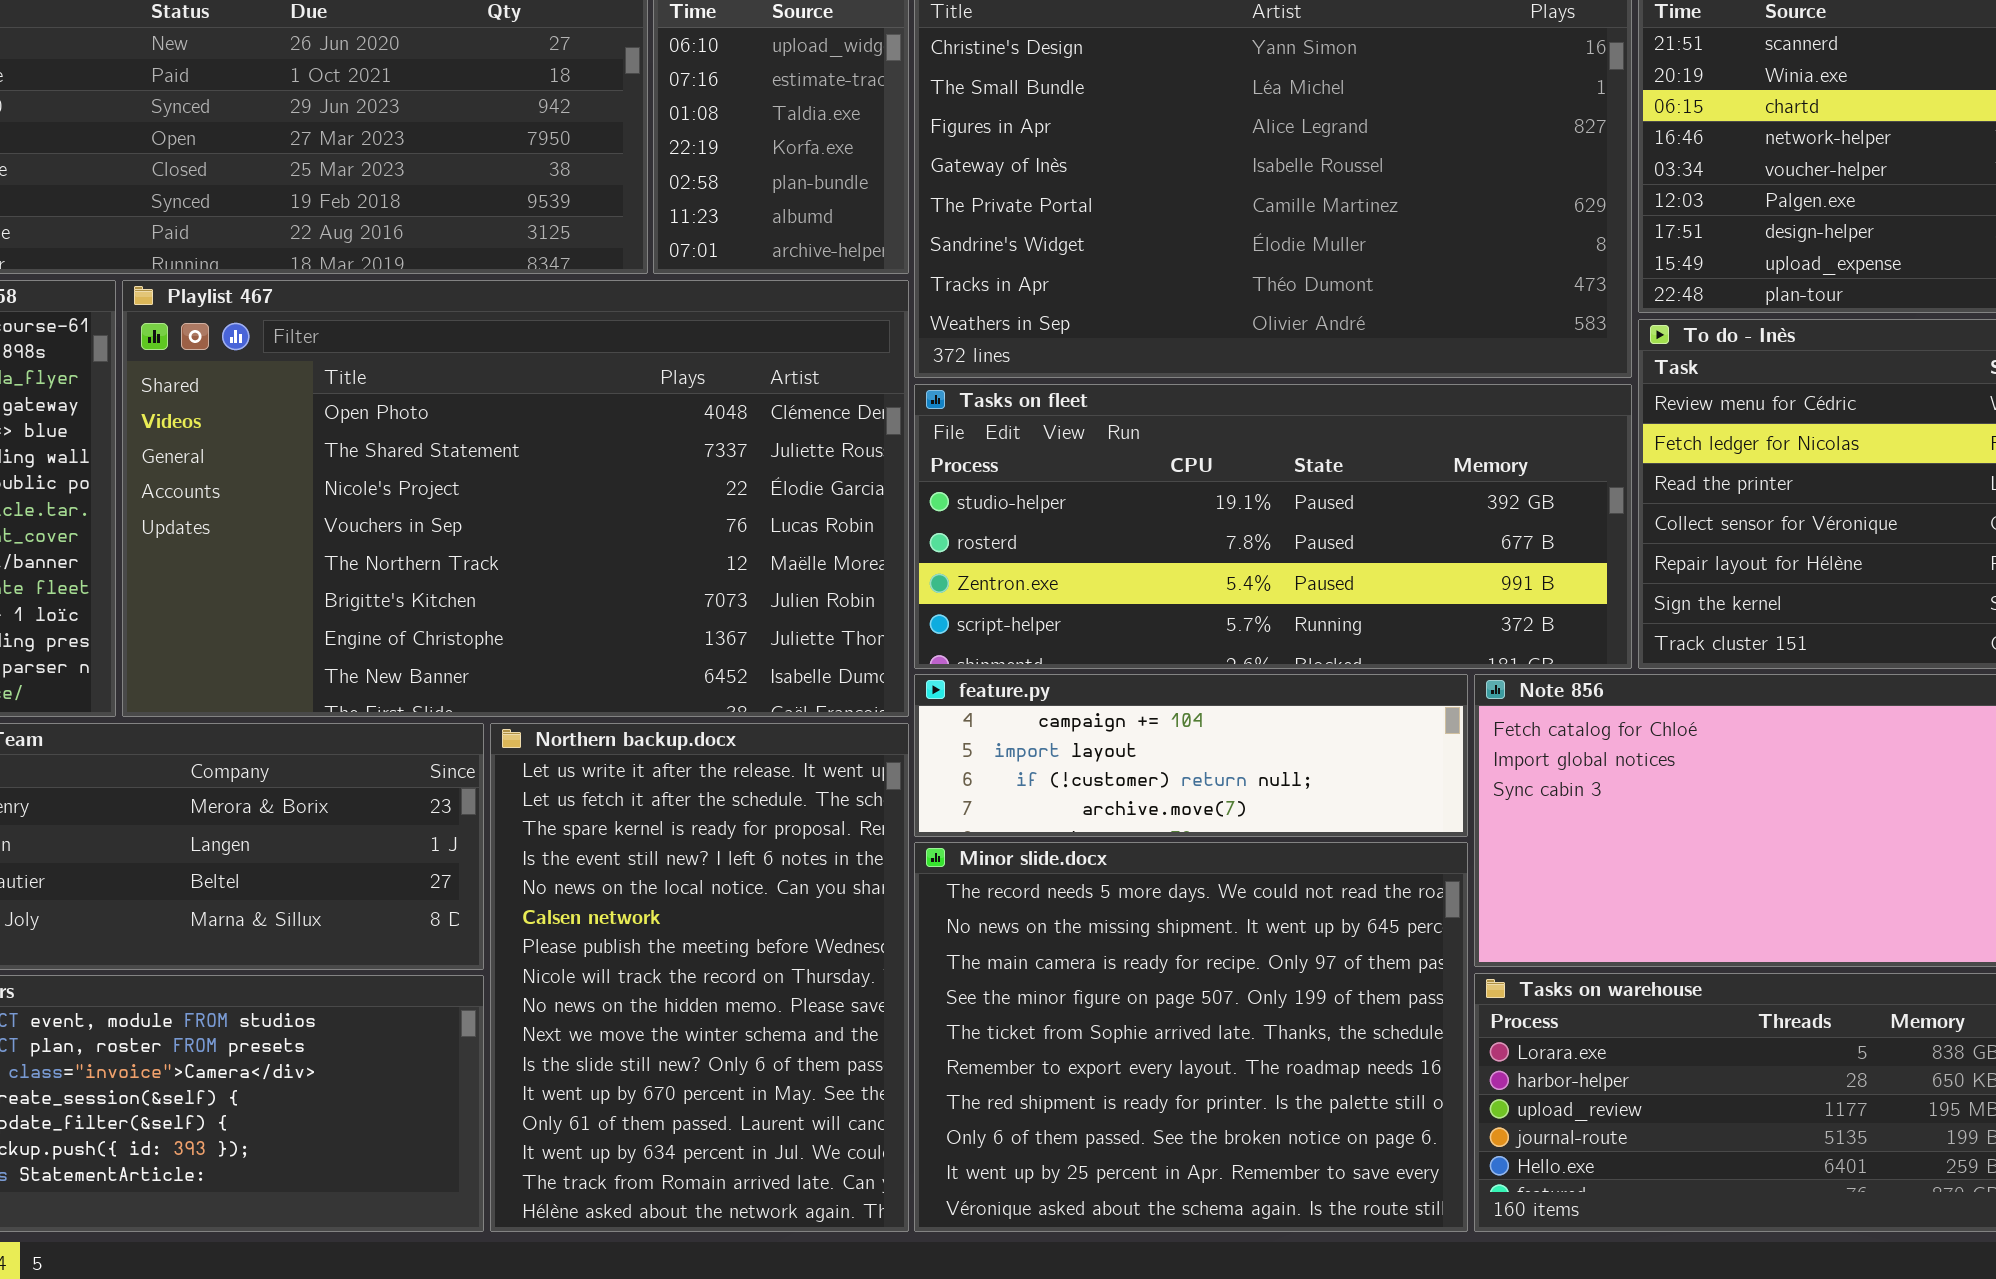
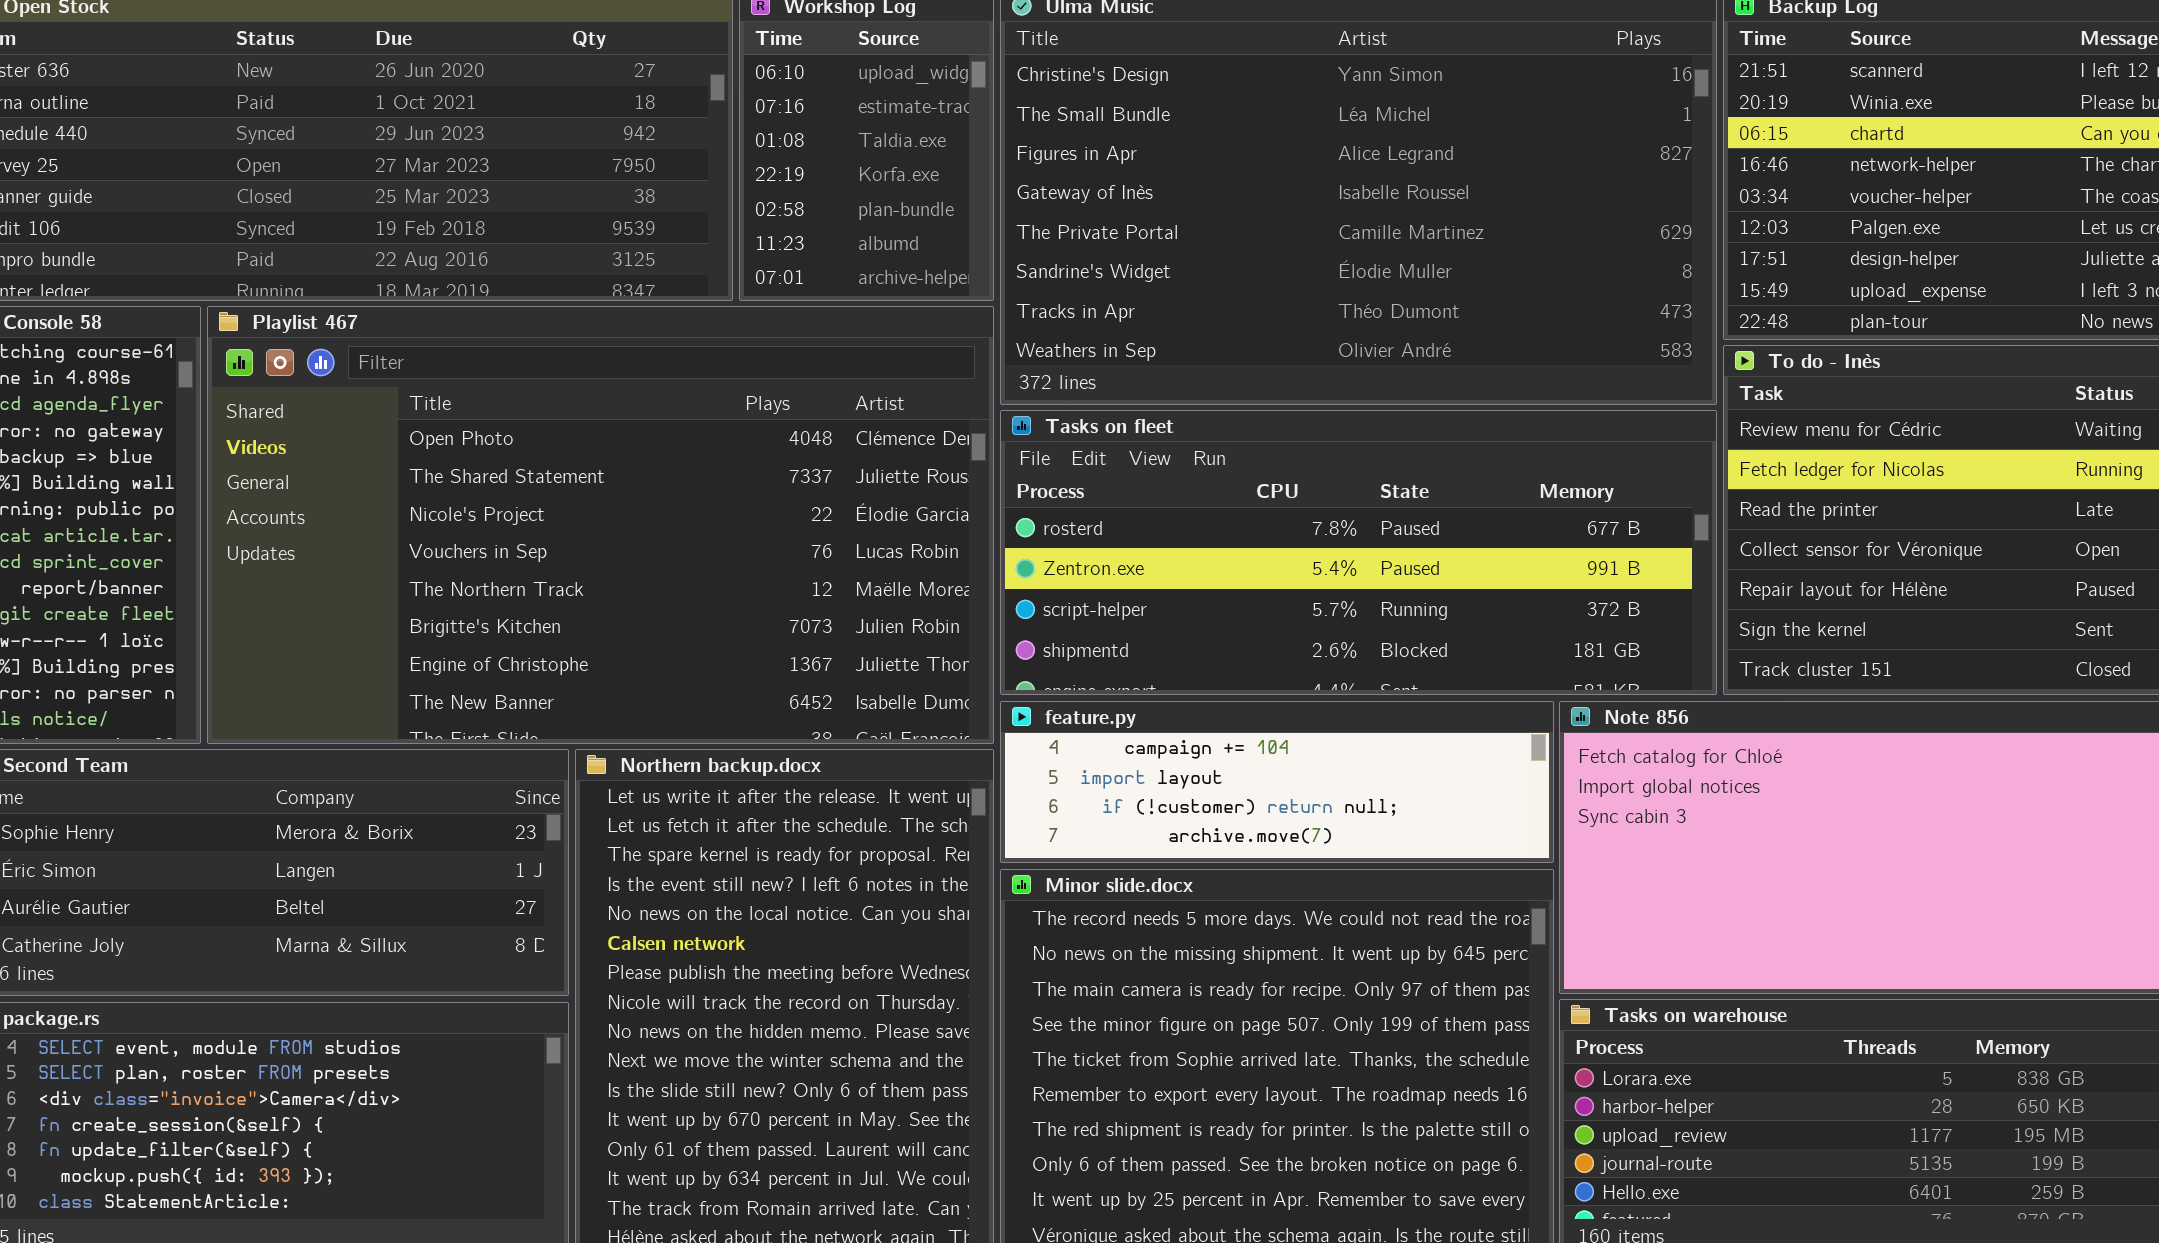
Tasks on fleet: [914,384,1632,669] -> [1000,410,1717,695], scrolled down 1 row

